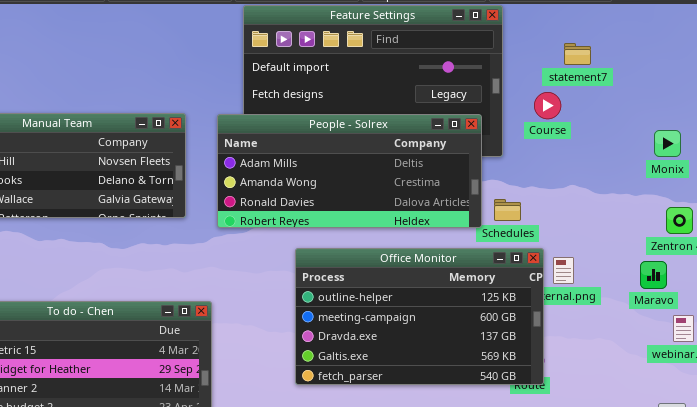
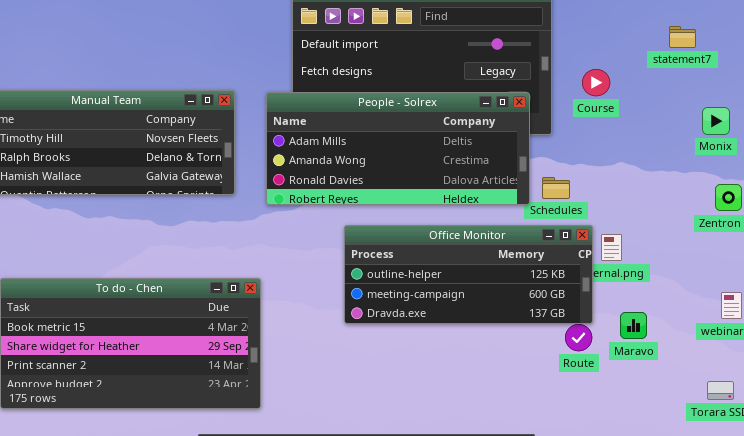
statement7: [564,43,591,65] -> [669,26,696,48], moved
Office Monitor: [295,248,544,385] -> [344,225,593,324], resized
Maravo: [640,261,667,289] -> [620,312,647,339], moved

